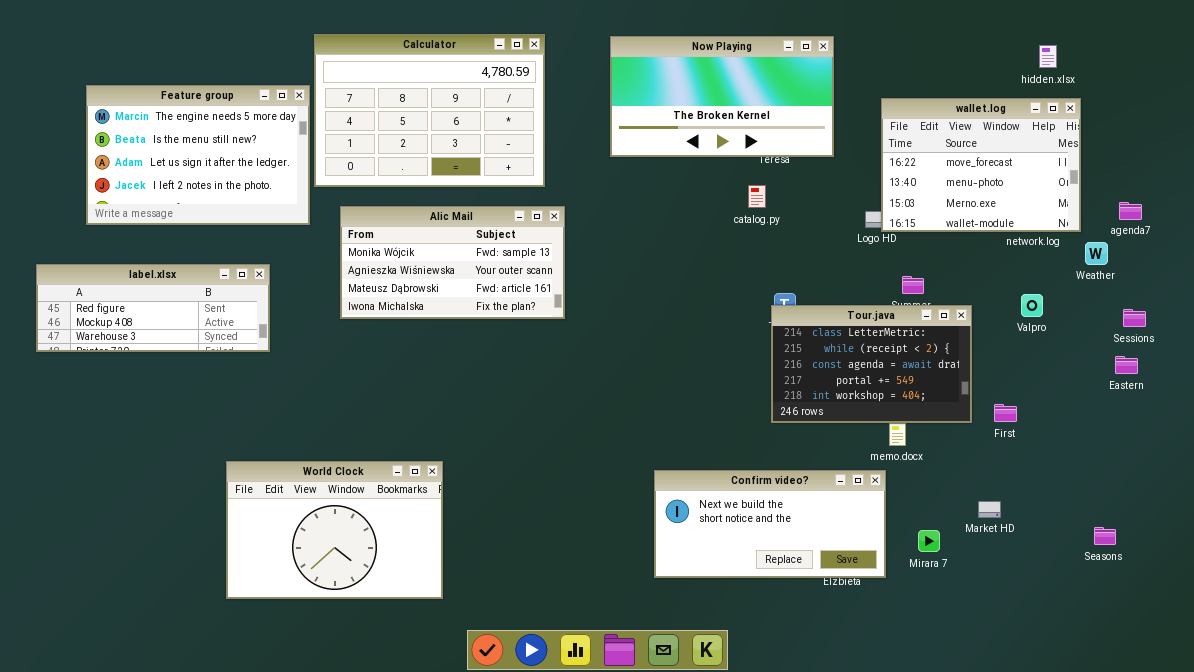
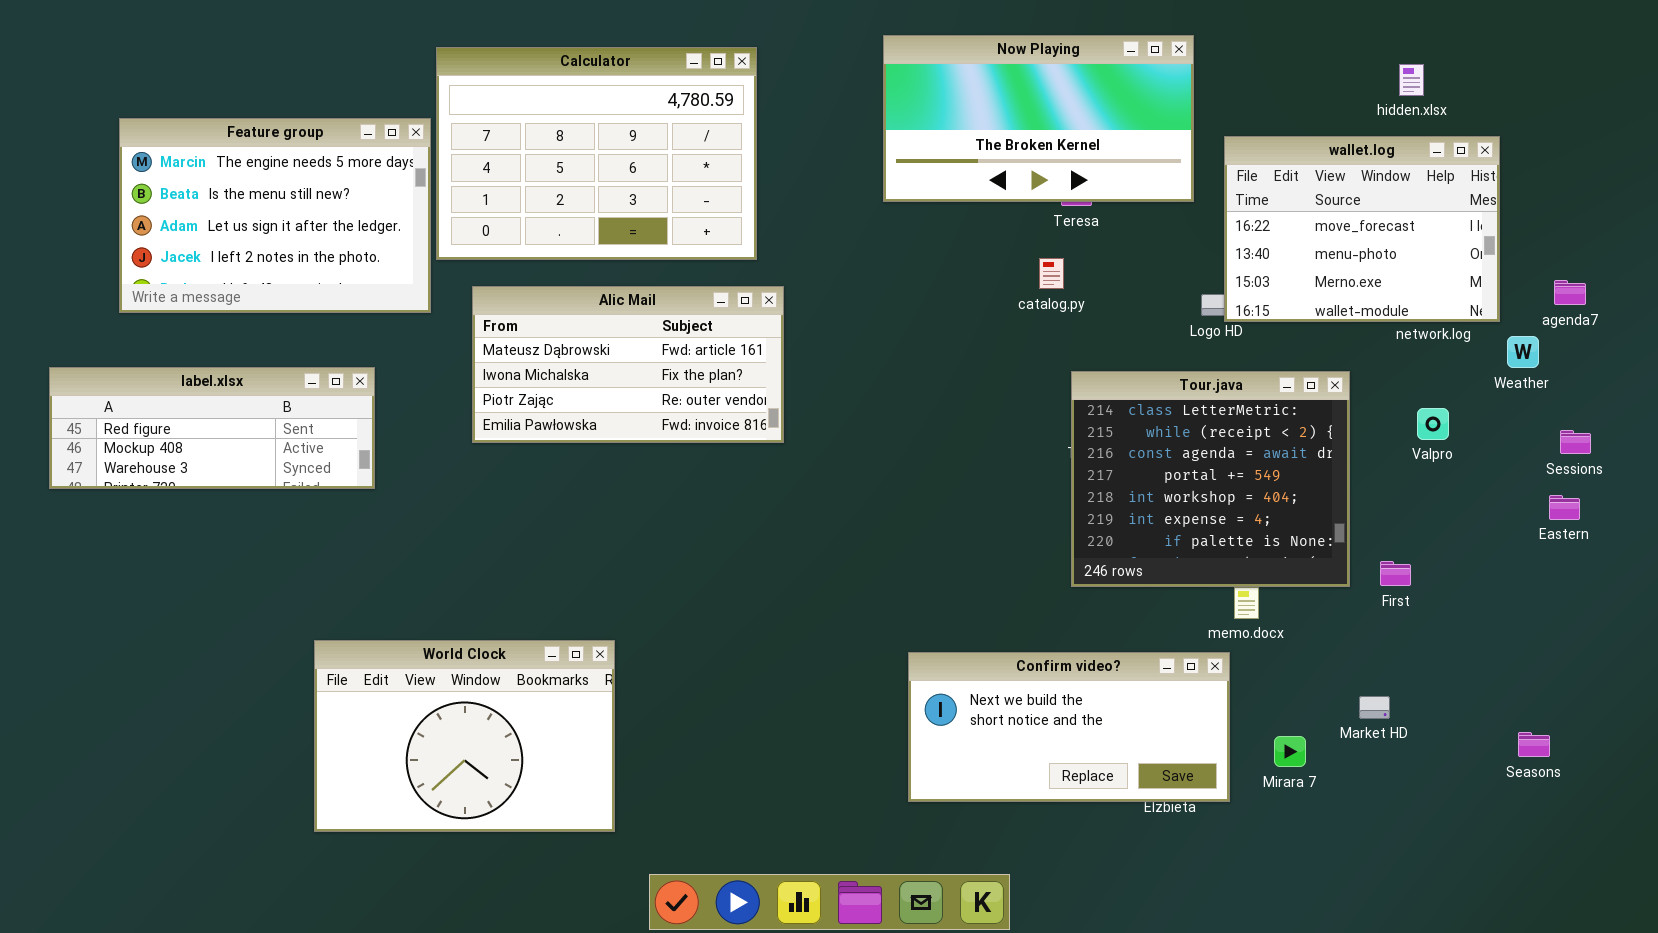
Now Playing: [610,36,834,157] -> [883,35,1194,202], moved
hidden.xlsx: [1039,45,1057,68] -> [1399,64,1424,96], moved
Alic Mail: [340,206,565,319] -> [472,286,784,443], scrolled down 2 rows
Tour.java: [771,305,972,423] -> [1071,371,1350,587], resized

